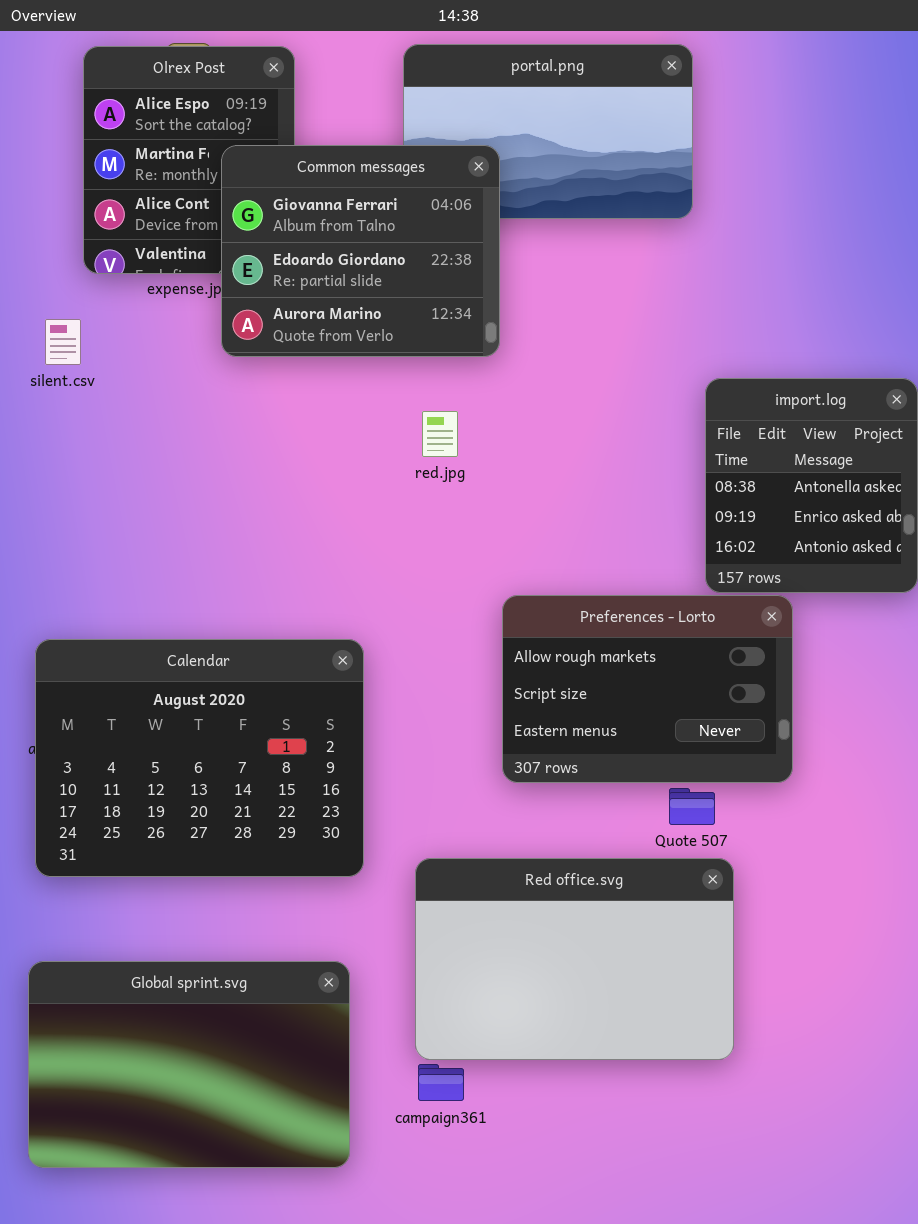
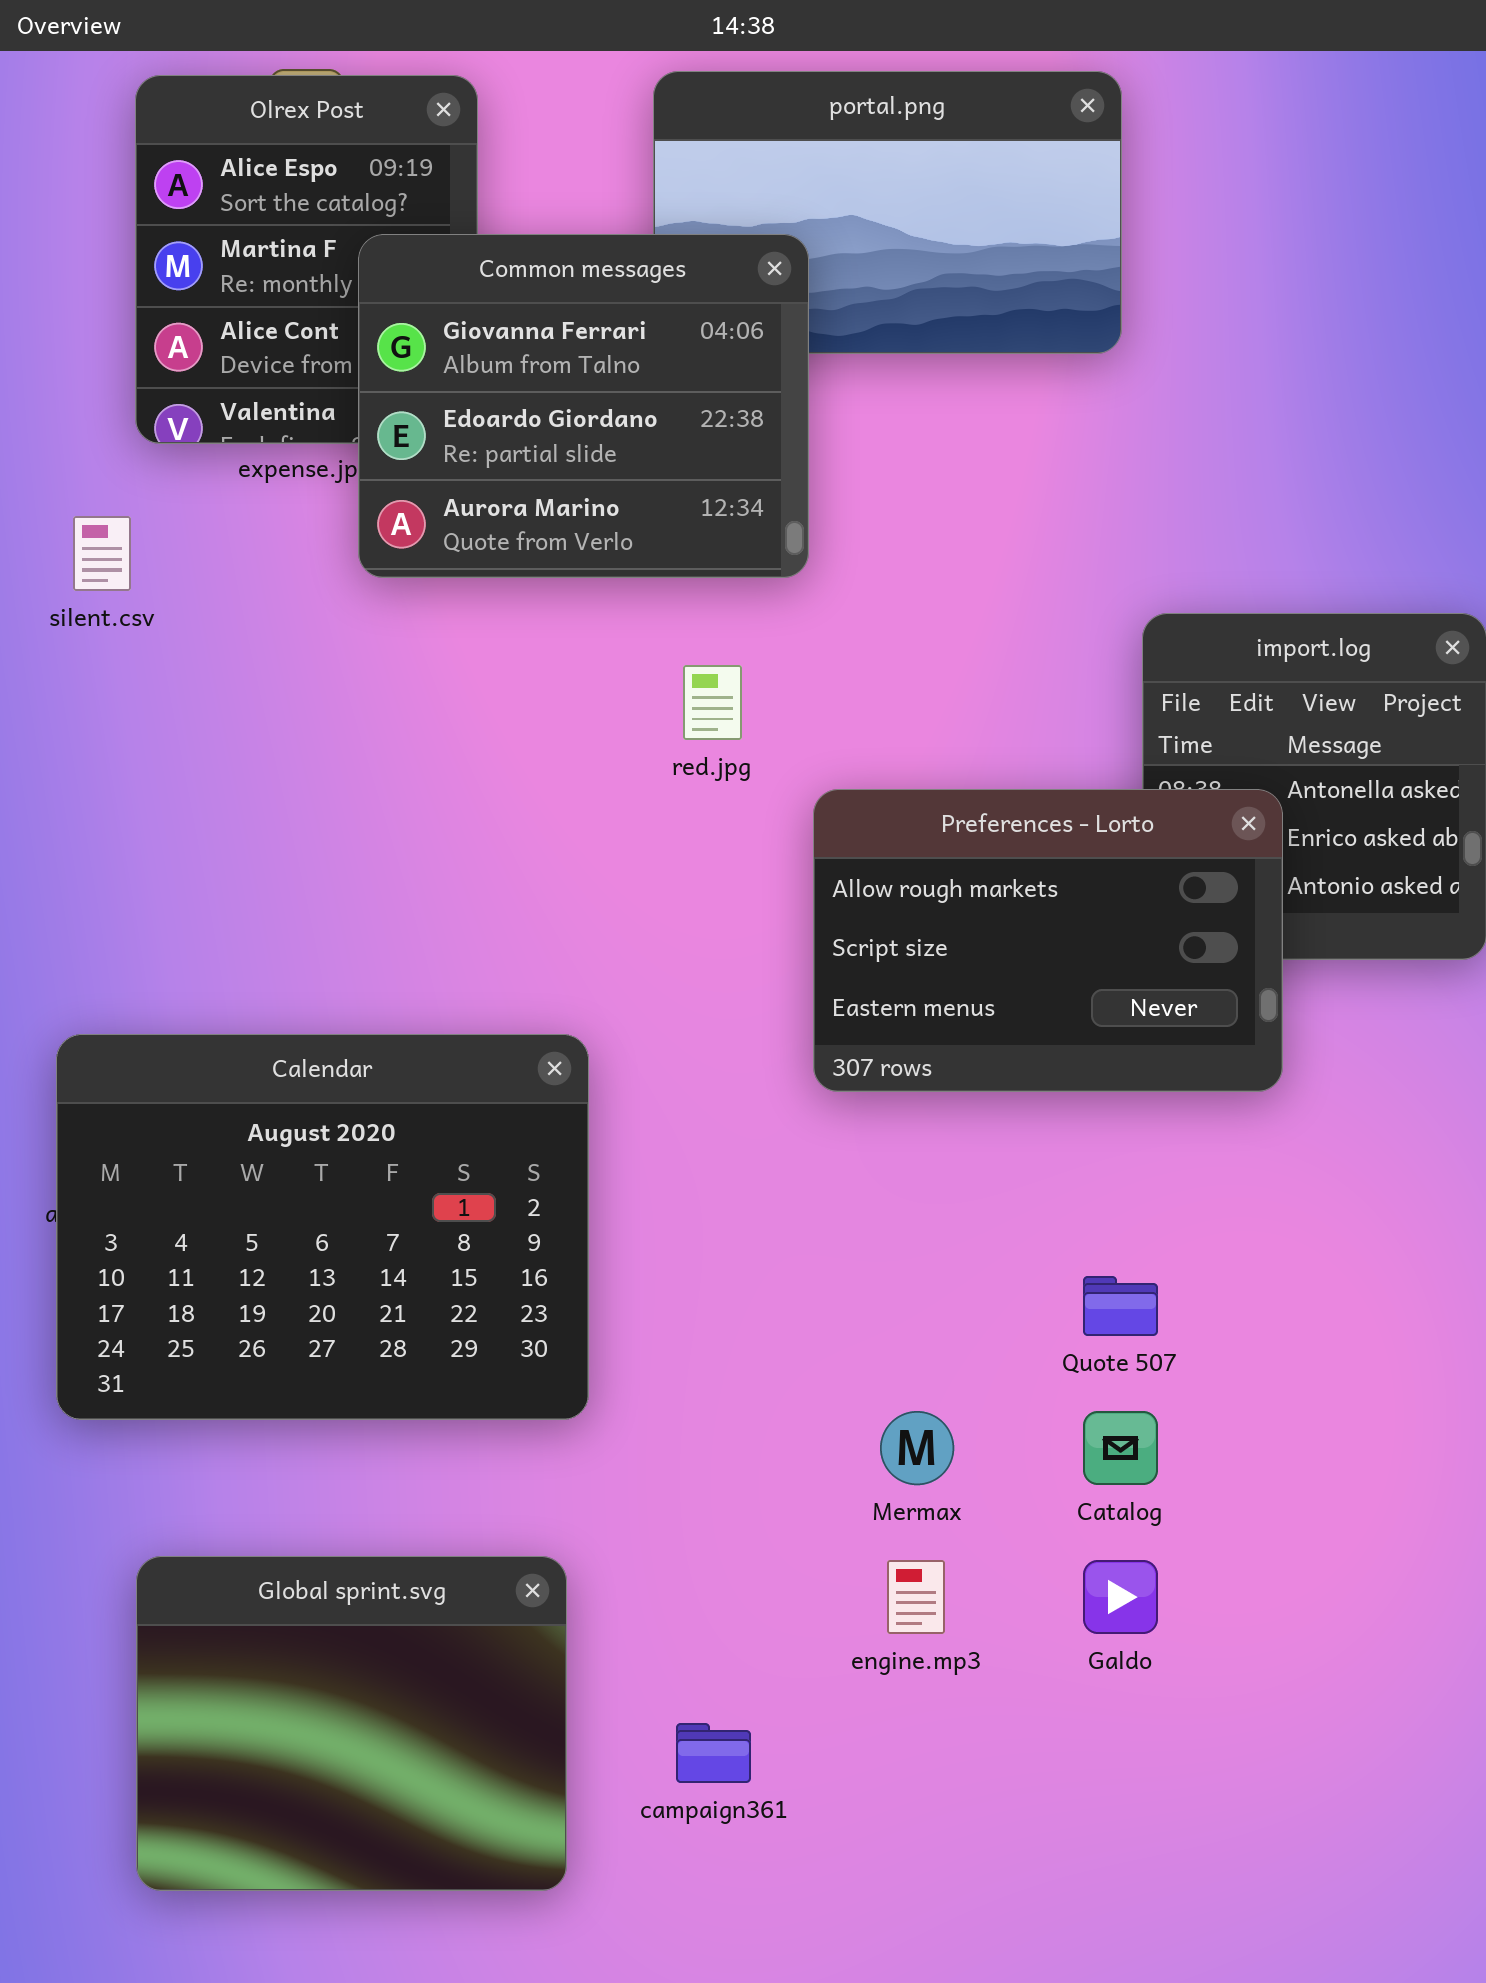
Preferences - Lorto: [502,595,793,783] -> [813,789,1283,1092], moved
Red office.svg: [415,858,734,1060] -> none, closed
Global sprint.svg: [28,961,350,1168] -> [136,1556,567,1891], resized

